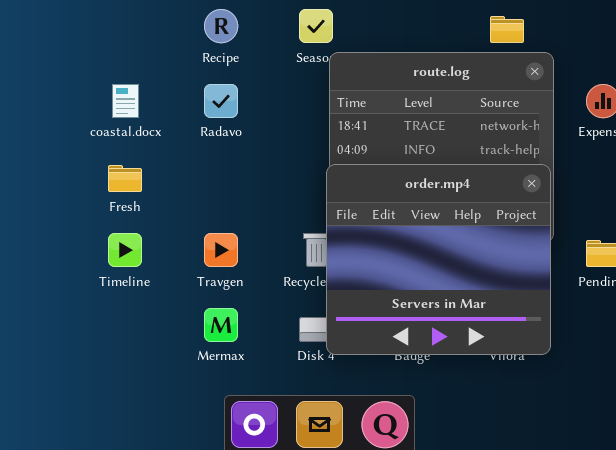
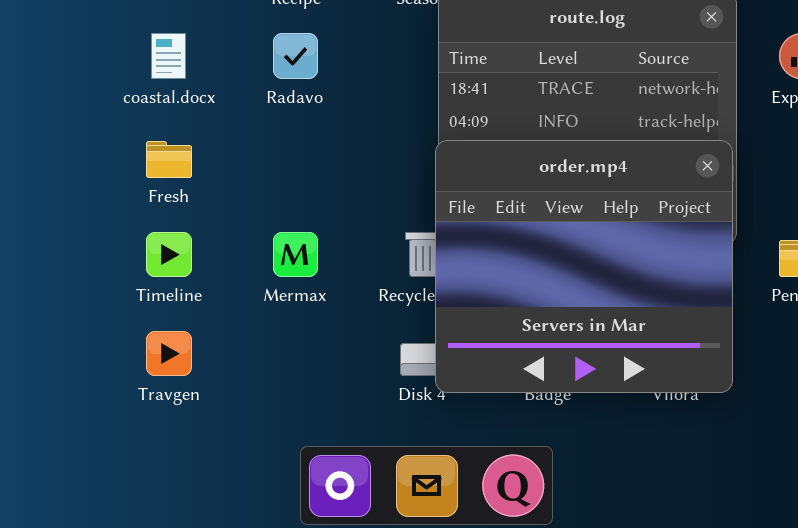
Travgen: [204,233,238,267] -> [146,331,192,376], moved
Mermax: [204,308,238,342] -> [273,232,318,277], moved

